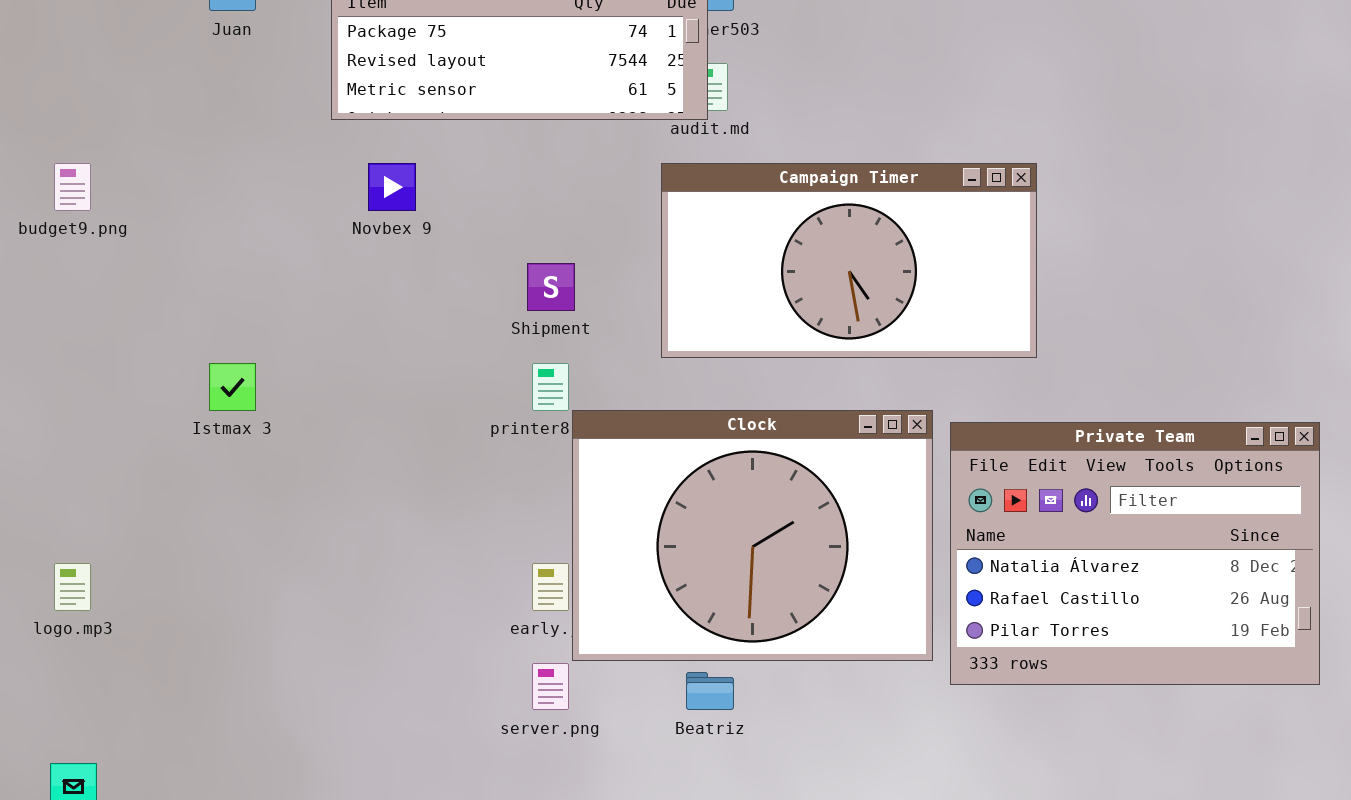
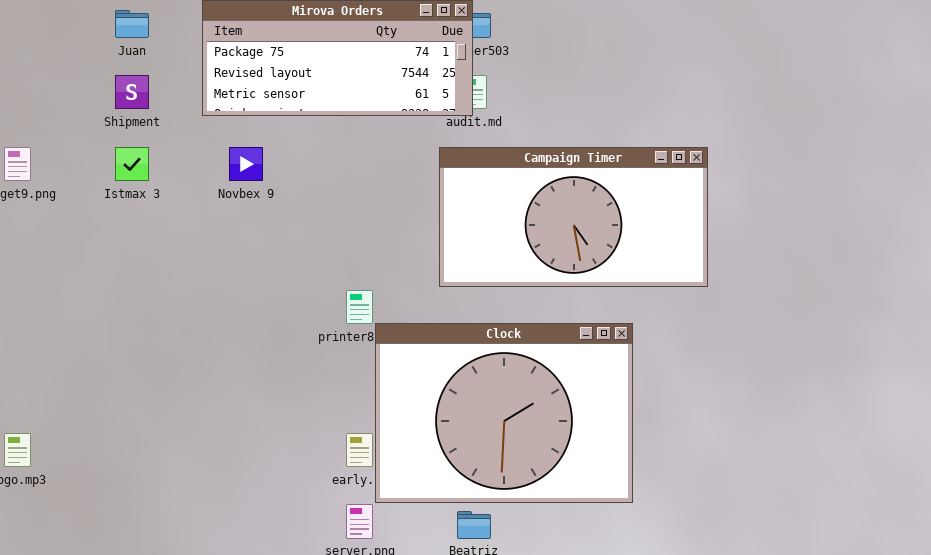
Shipment: [527,263,575,311] -> [115,75,149,109], moved
Istmax 3: [209,363,256,411] -> [115,147,149,181], moved
Private Team: [950,422,1320,685] -> none, closed

